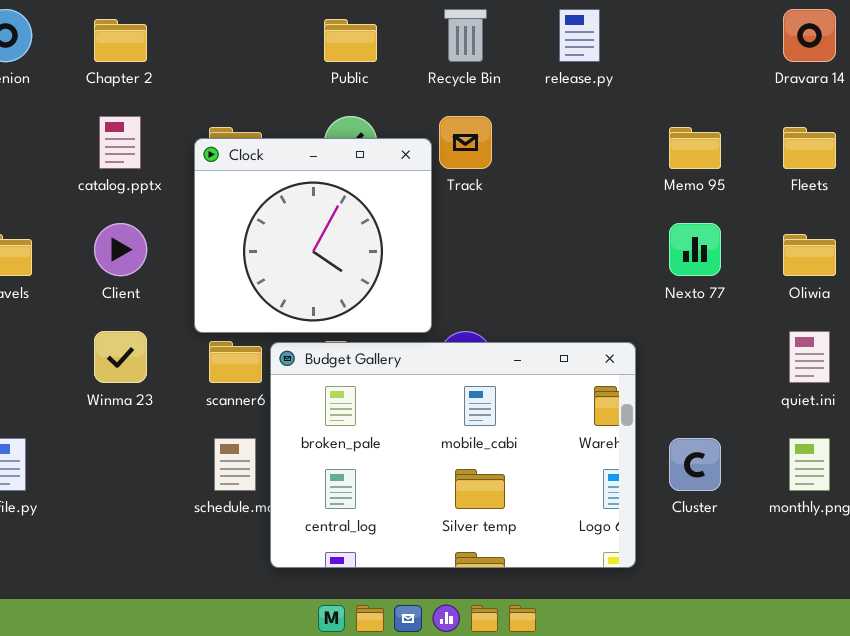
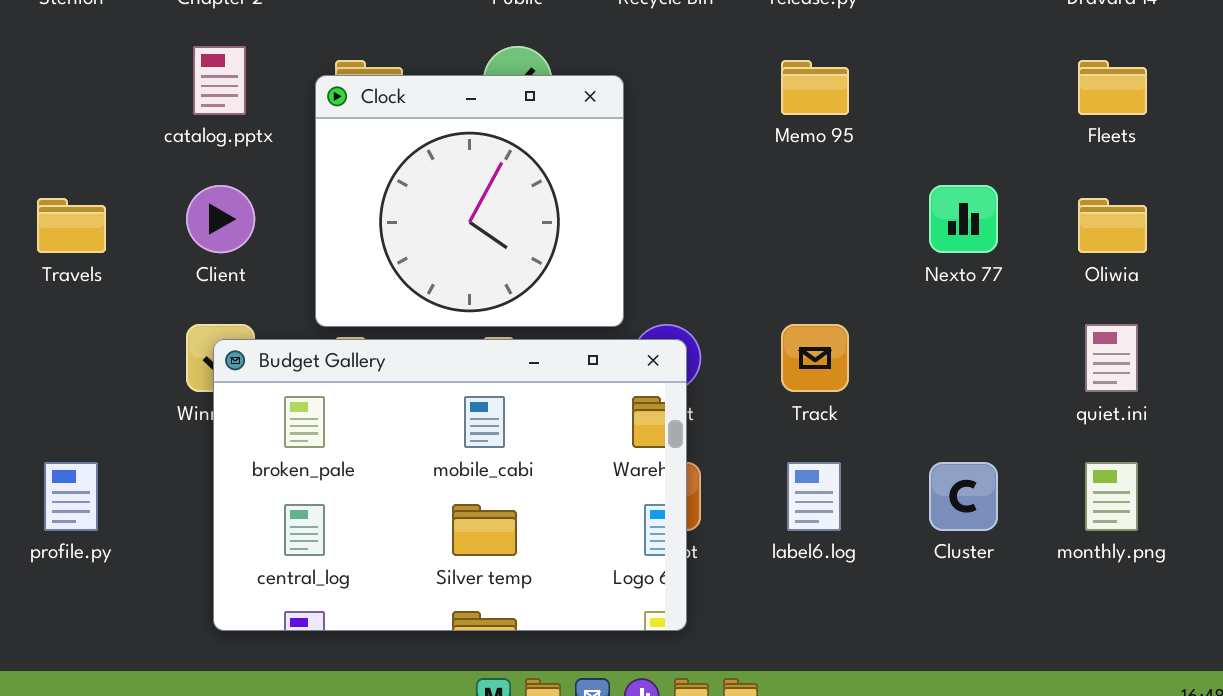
Track: [439,116,492,169] -> [781,324,849,392], moved
Memo 95: [669,127,721,169] -> [781,60,849,115], moved
Budget Gallery: [270,342,636,568] -> [213,339,687,631], moved

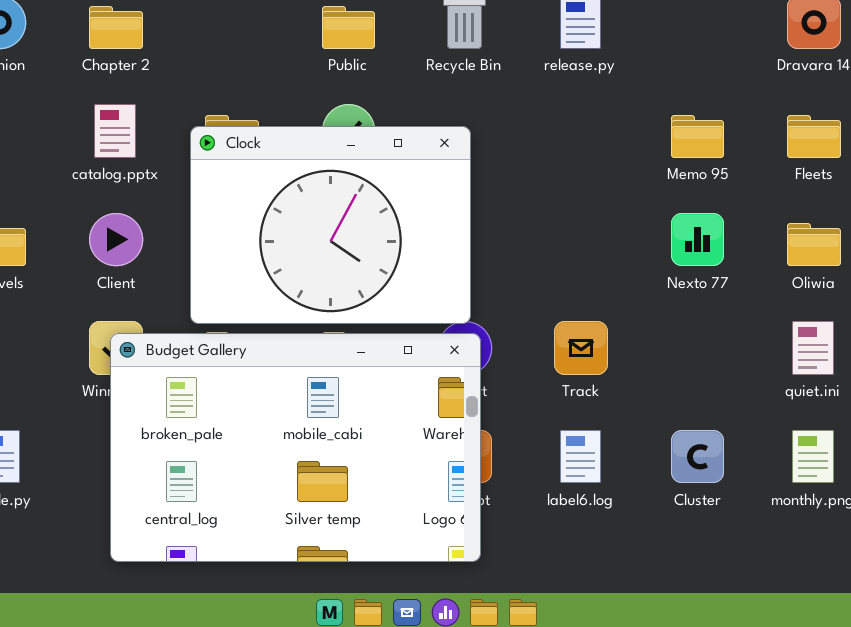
Memo 95: [781,60,849,115] -> [671,115,724,158], moved
Clock: [315,75,624,327] -> [190,126,471,324], resized

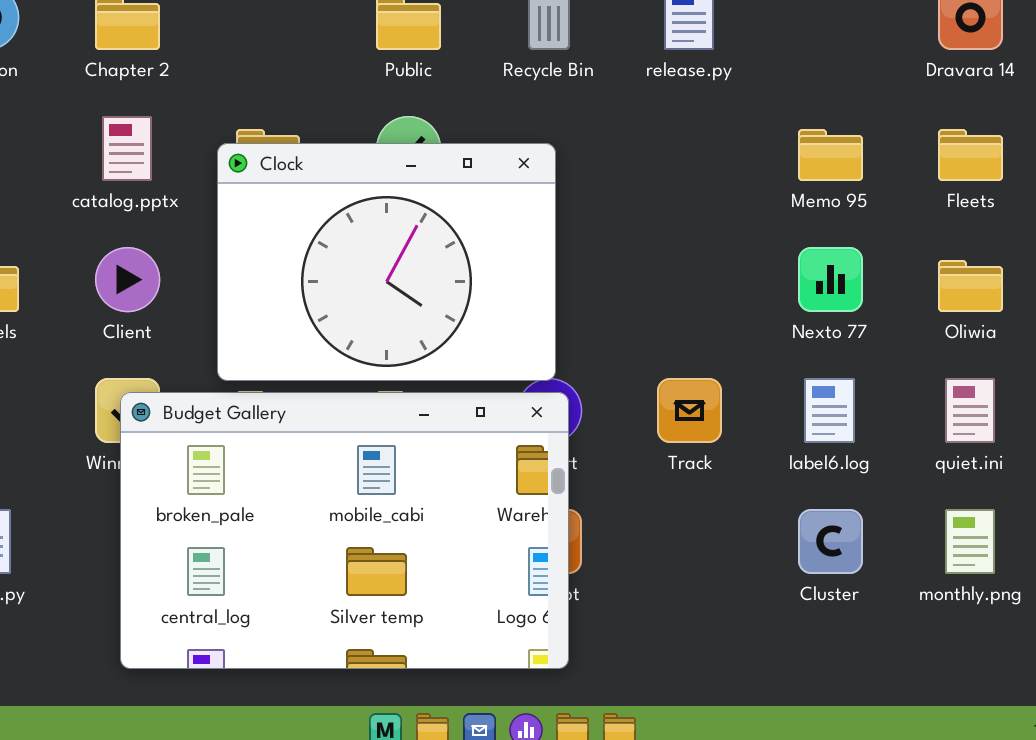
label6.log: [560,430,601,483] -> [804,378,855,443], moved

